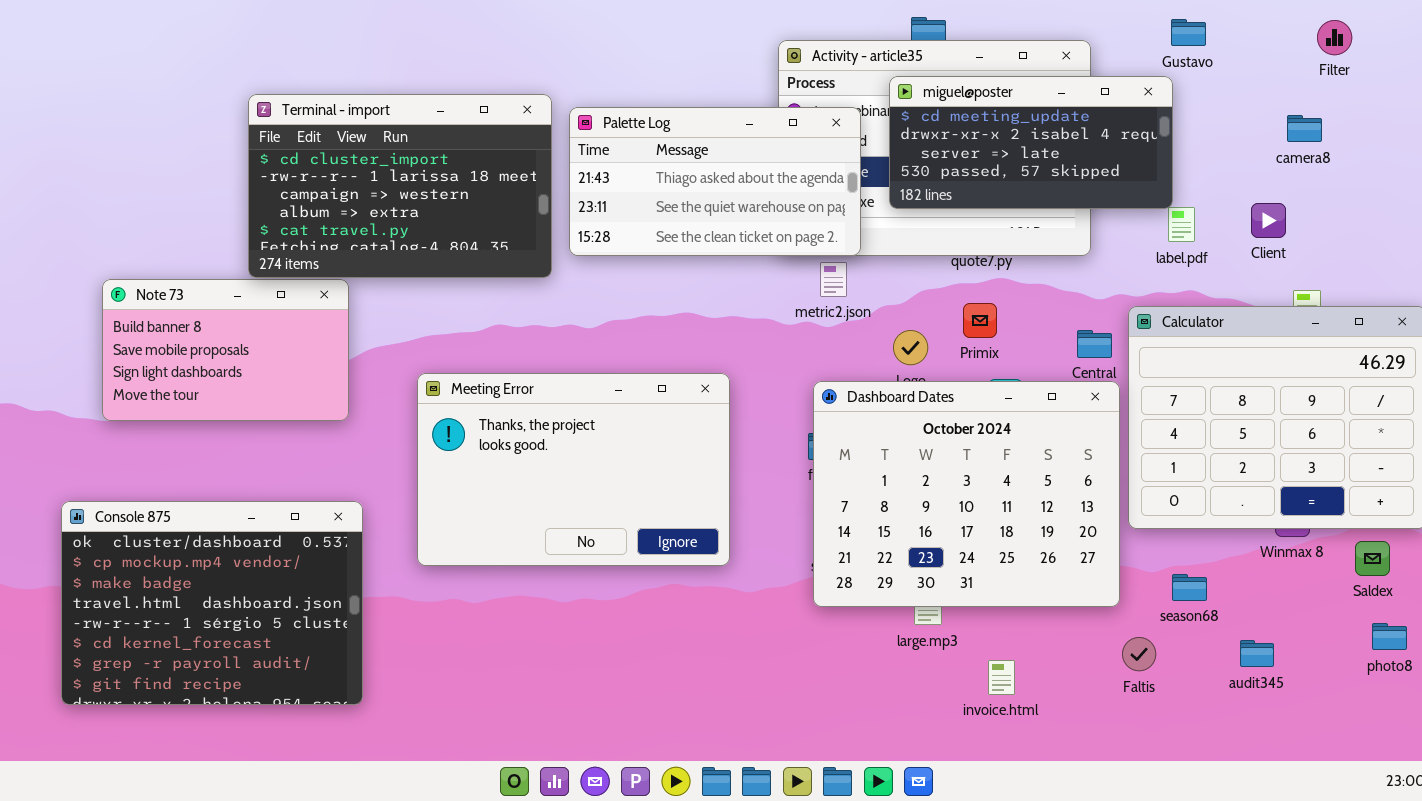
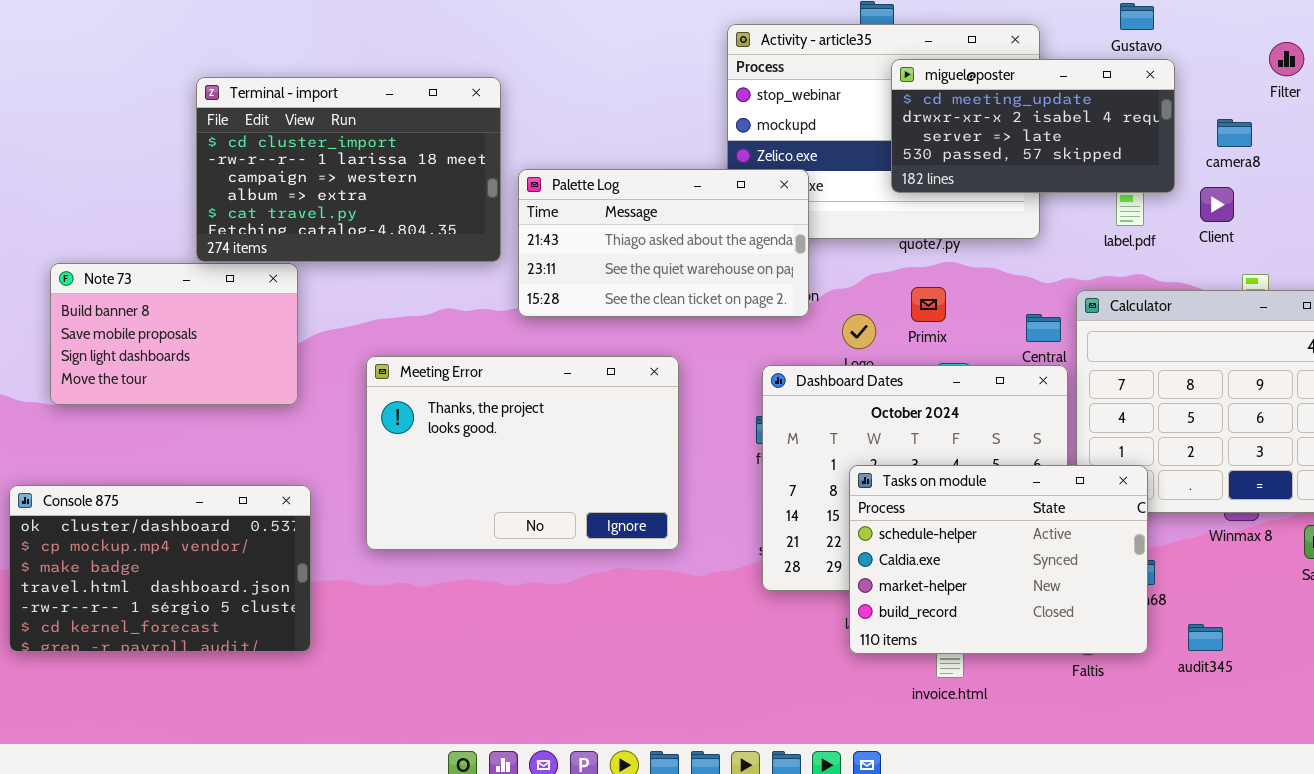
Filter: [1317,20,1352,55] -> [1269,42,1304,76], moved
miguel@poster: [889,76,1173,209] -> [891,59,1175,193], moved
Palette Log: [569,107,861,256] -> [518,169,809,317], moved
camera8: [1287,115,1322,142] -> [1217,119,1252,147], moved
Tasks on module: none -> [849,465,1148,654], opened
Console 875: [61,501,363,705] -> [9,485,311,652], resized

